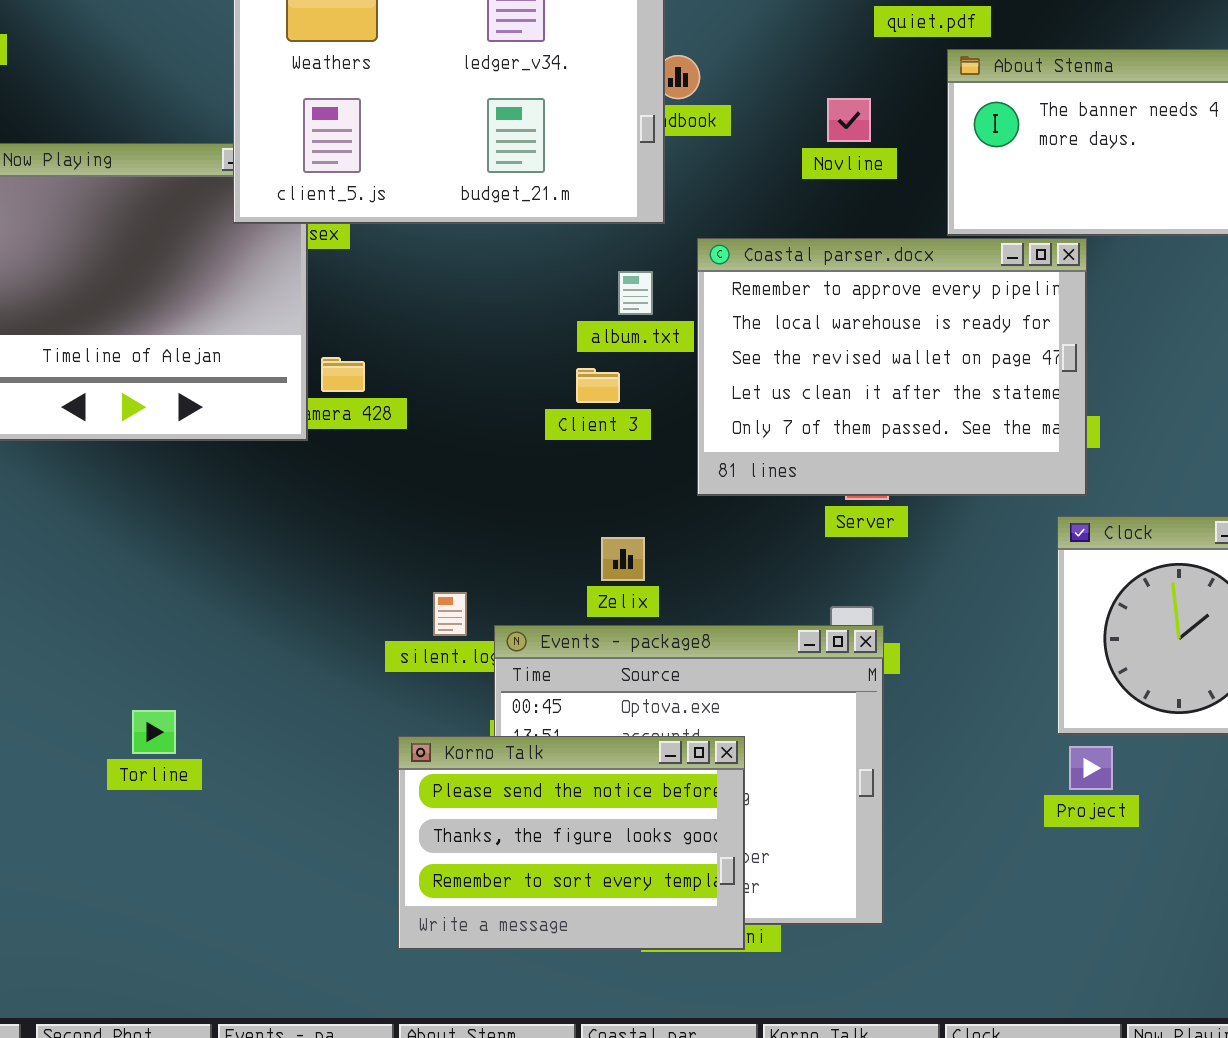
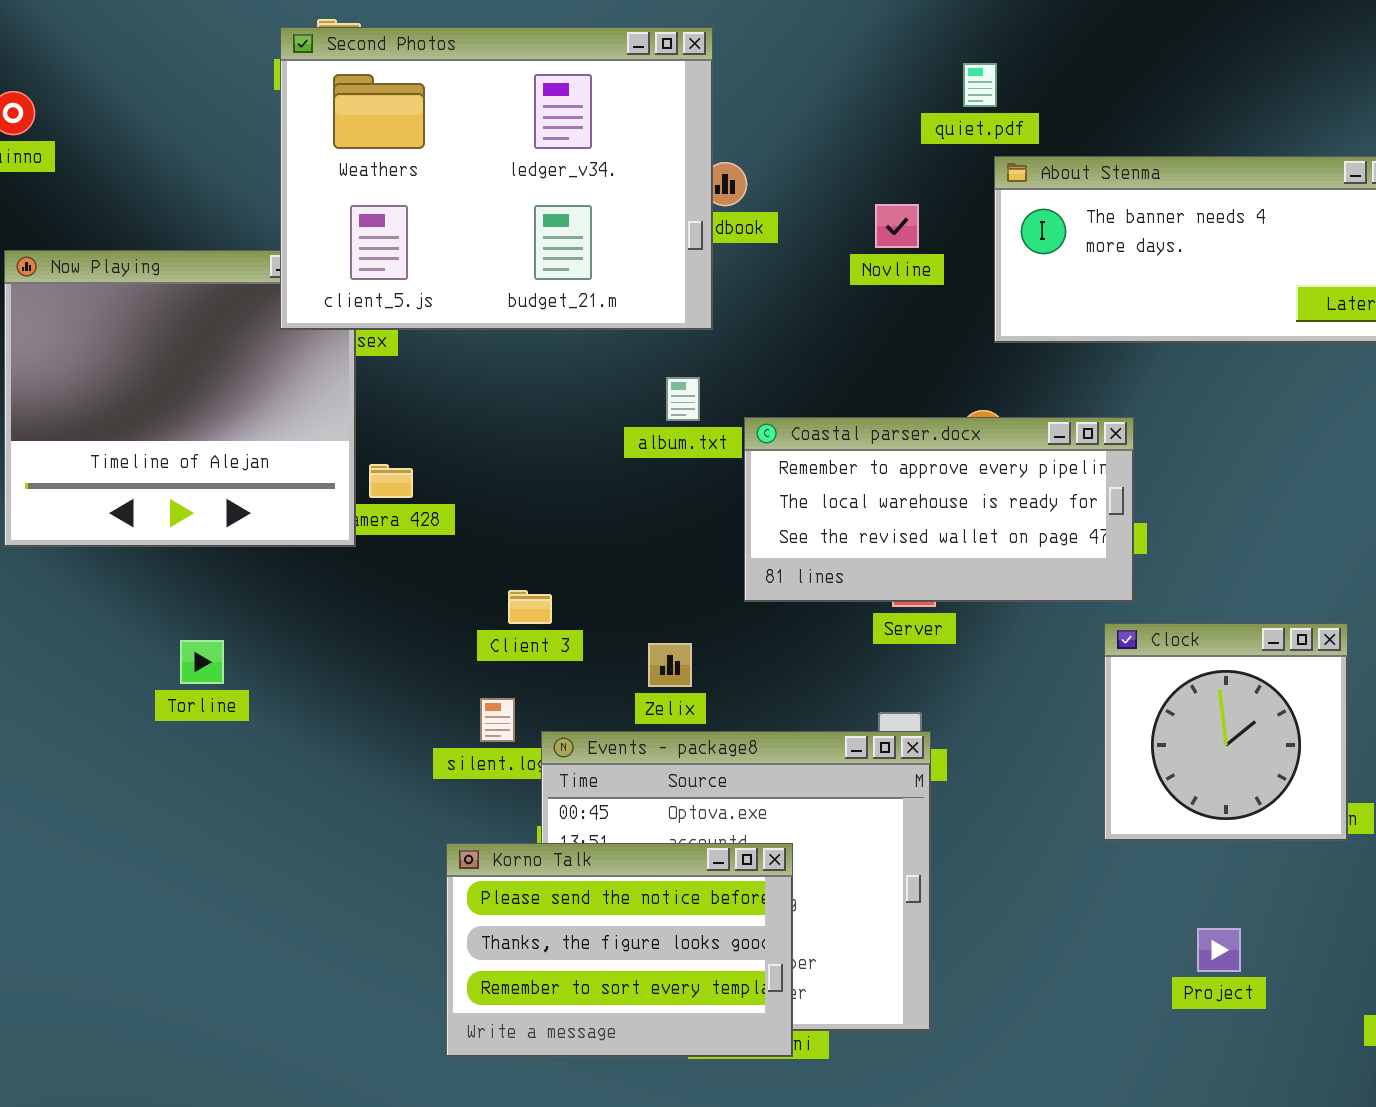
Coastal parser.docx: [697,238,1087,496] -> [744,417,1134,602], resized
Client 3: [576,368,620,403] -> [508,590,552,624], moved
Torline: [132,710,176,754] -> [180,640,224,684], moved
Project: [1069,746,1113,790] -> [1197,928,1241,972], moved

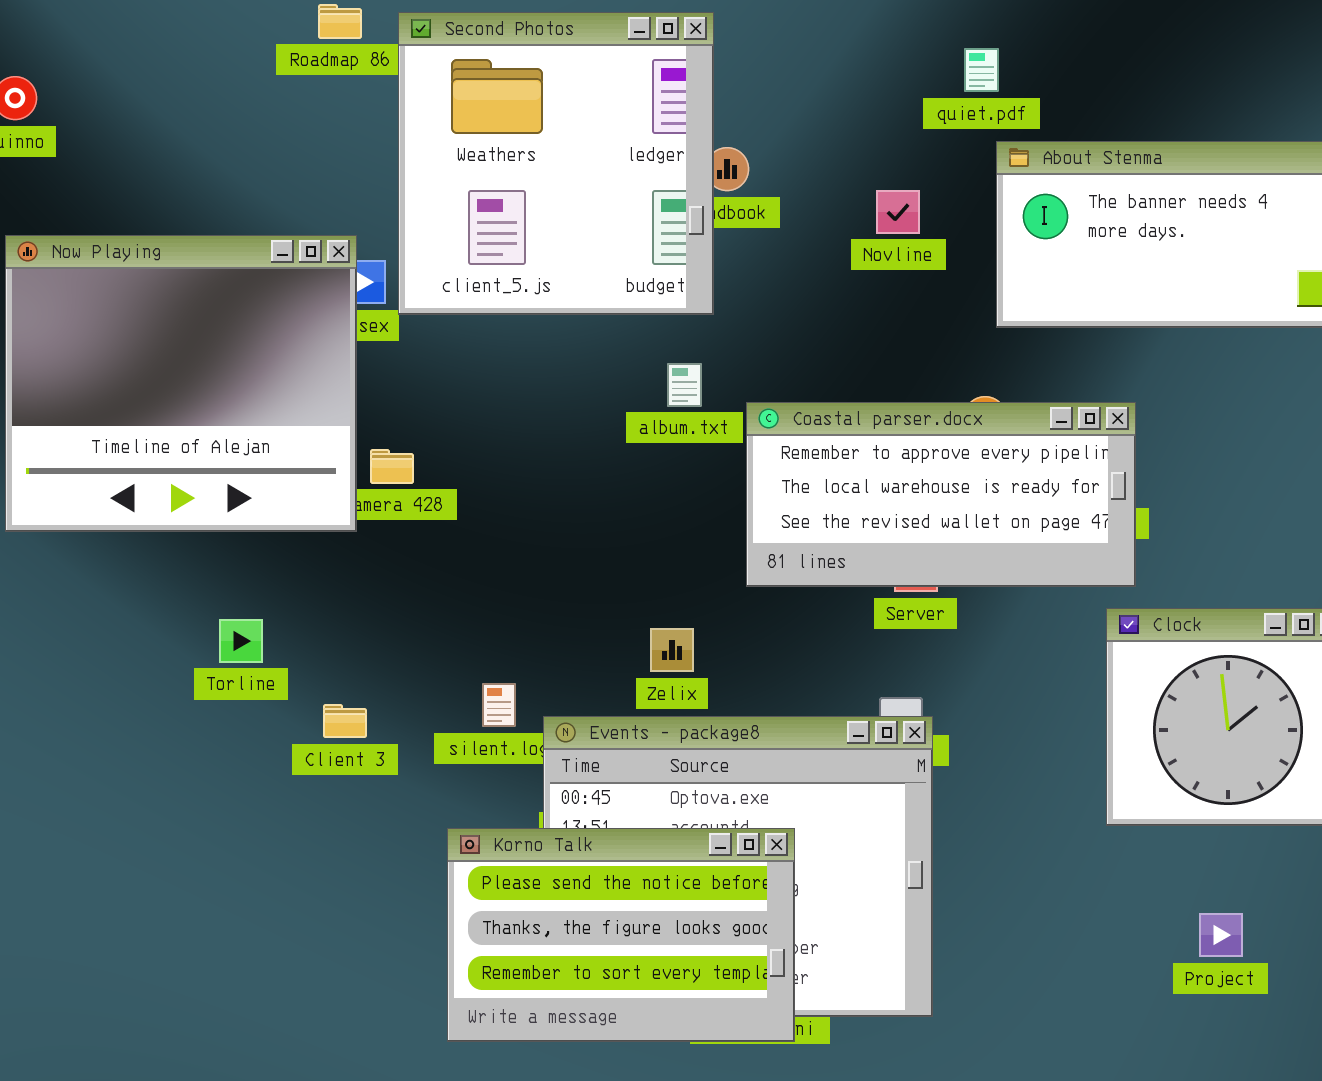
Second Photos: [280,27,713,330] -> [398,12,714,315], resized
Client 3: [508,590,552,624] -> [323,704,367,738], moved
Torline: [180,640,224,684] -> [219,619,263,663], moved

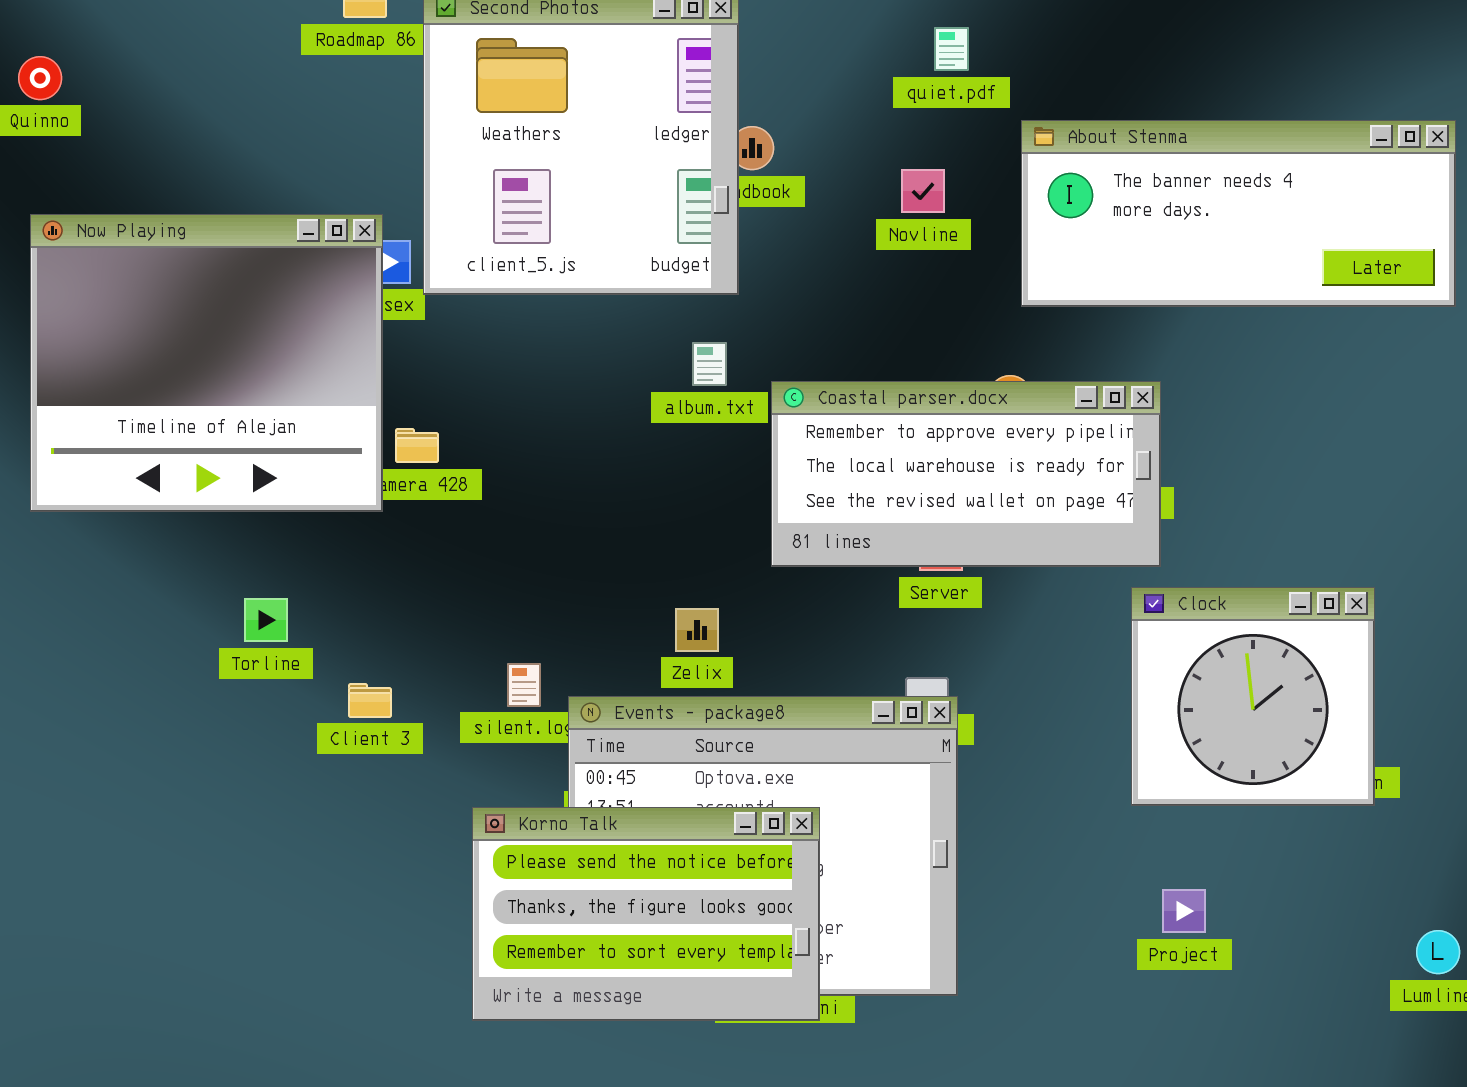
quiet.pdf: [964,48,999,92] -> [934,27,969,71], moved
Project: [1199,913,1243,957] -> [1162,889,1206,933], moved

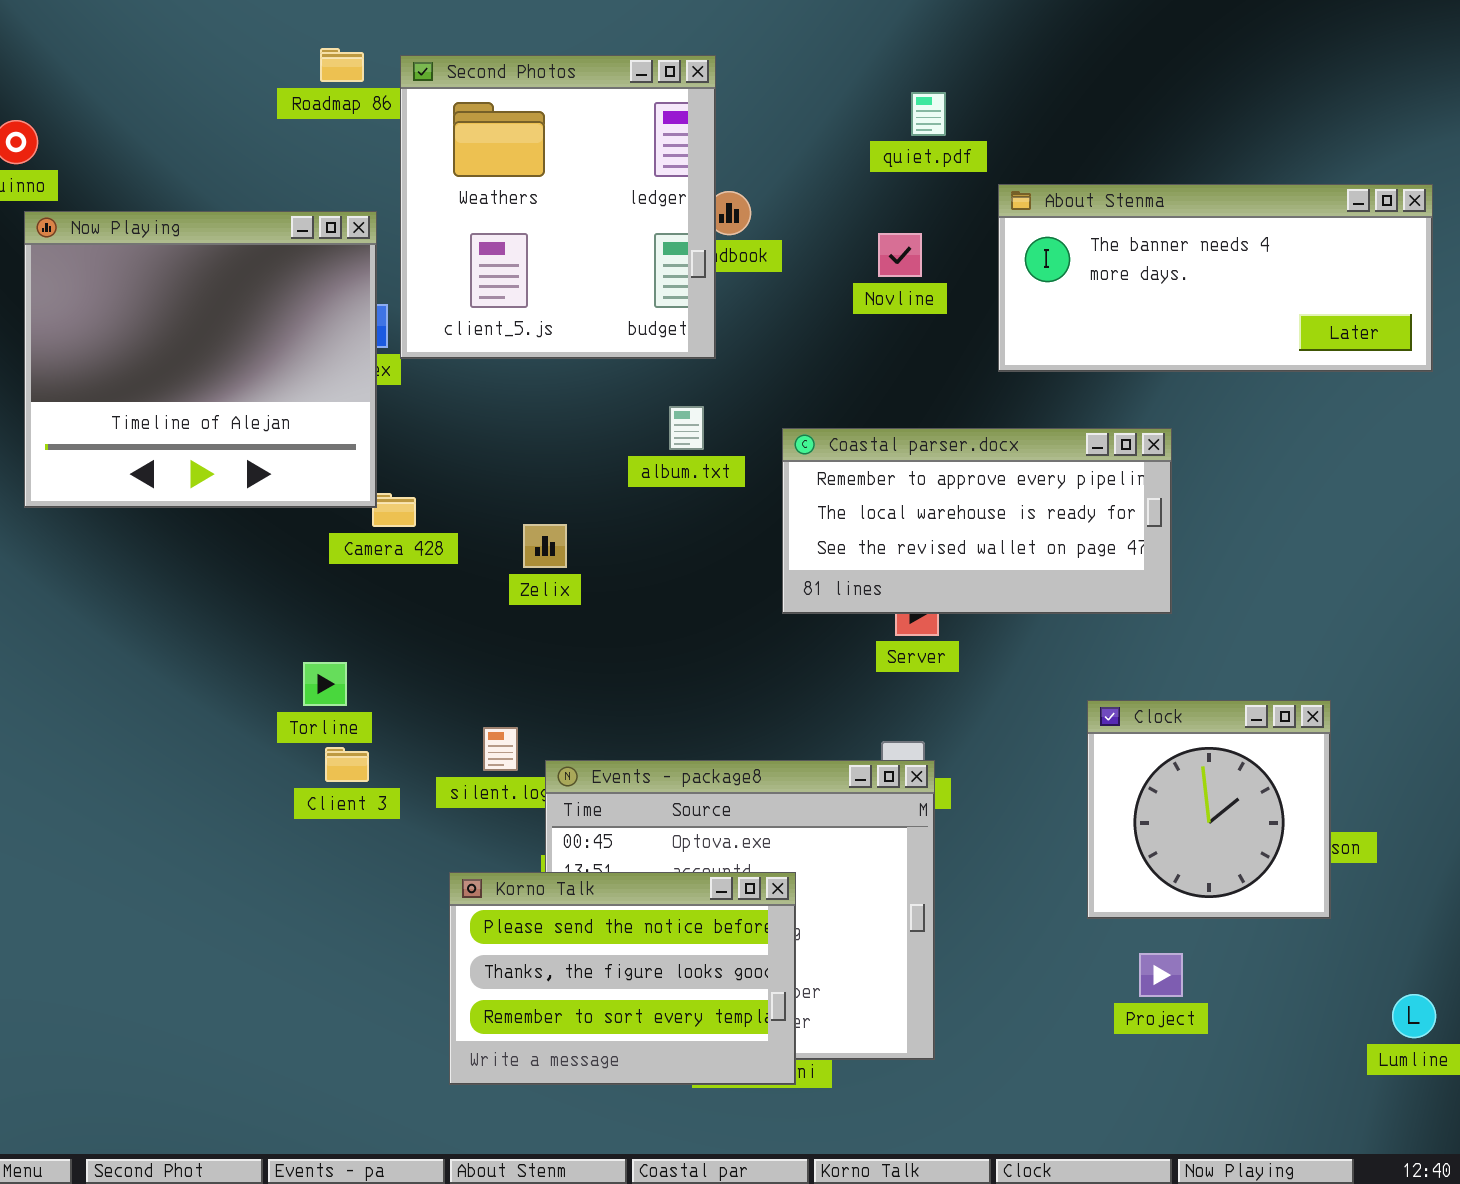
Now Playing: [30,214,383,512] -> [24,211,377,508], moved
Coastal parser.docx: [771,381,1161,567] -> [782,428,1172,614], moved
Clock: [1131,587,1375,806] -> [1087,700,1331,919], moved
Torline: [244,598,288,642] -> [303,662,347,706], moved
Zelix: [675,608,719,652] -> [523,524,567,568], moved

